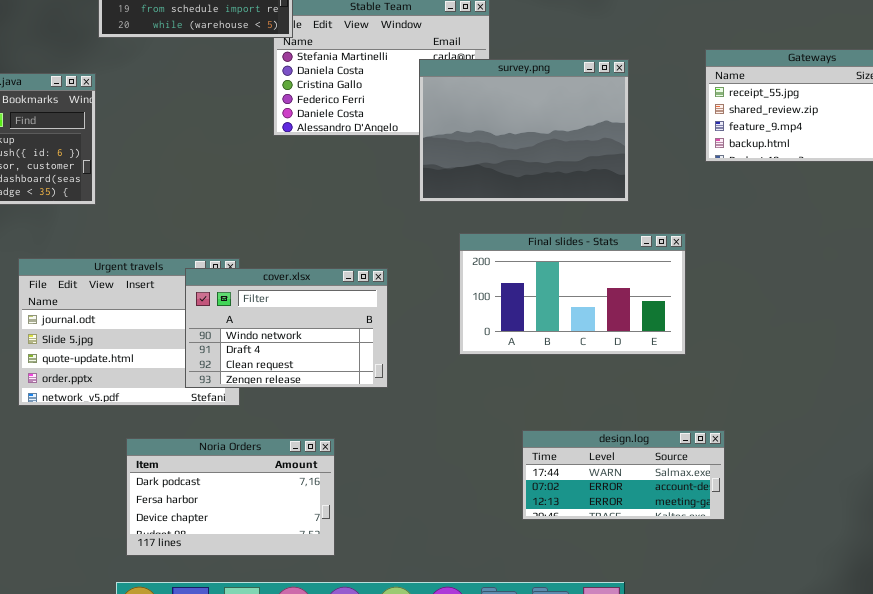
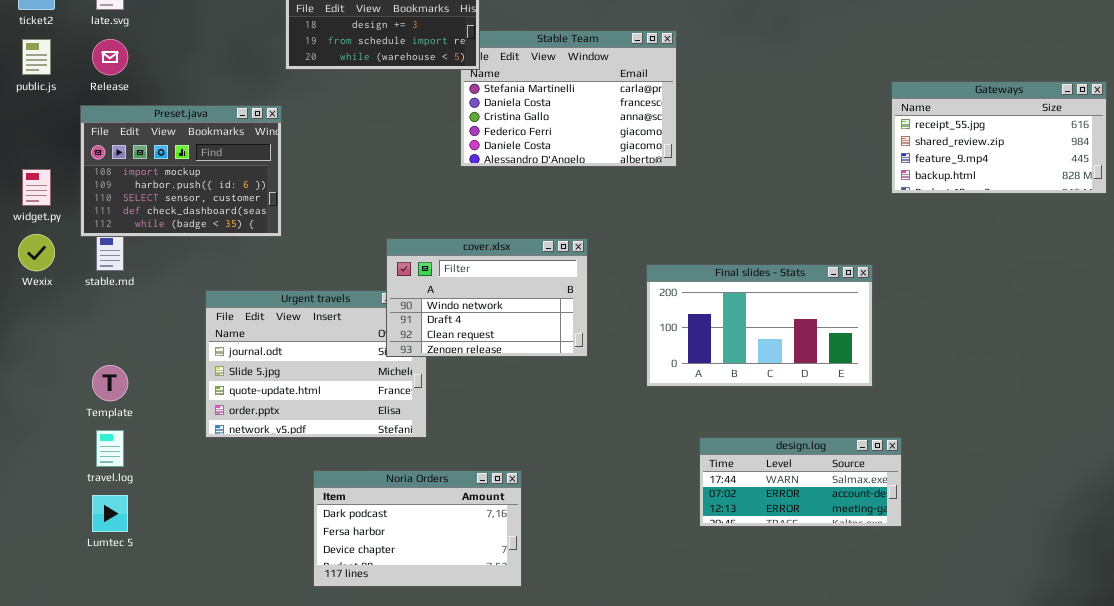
survey.png: [419,59,629,202] -> none, closed
cover.xlsx: [185,268,388,388] -> [386,238,588,357], moved
design.log: [522,430,725,520] -> [699,437,902,527], moved

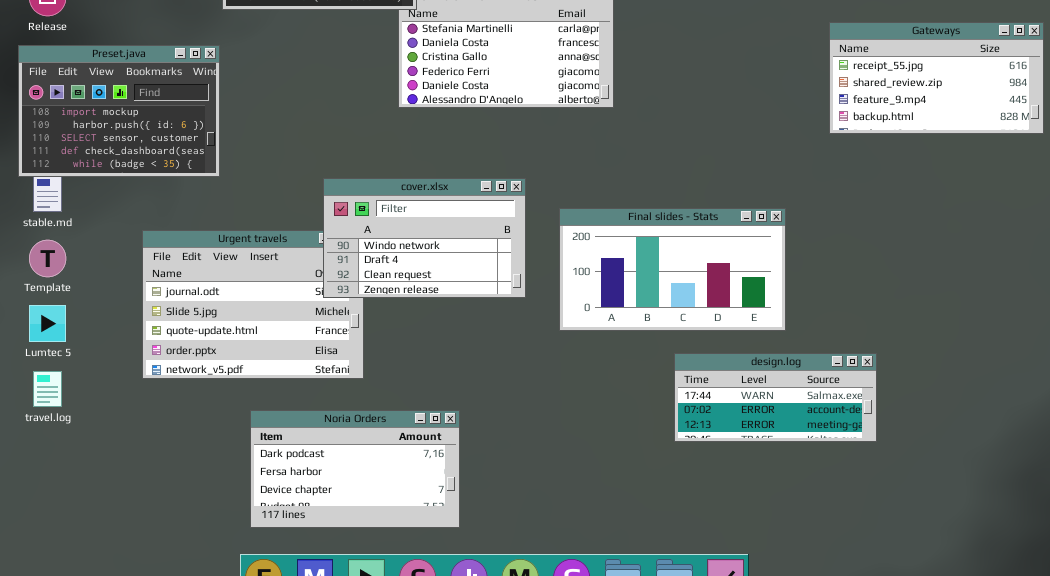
Final slides - Stats: [646,264,873,387] -> [559,208,786,331], moved
Template: [92,365,128,401] -> [29,240,66,277], moved
design.log: [699,437,902,527] -> [674,353,877,442], moved
Lumtec 5: [92,495,128,532] -> [29,305,66,342], moved

